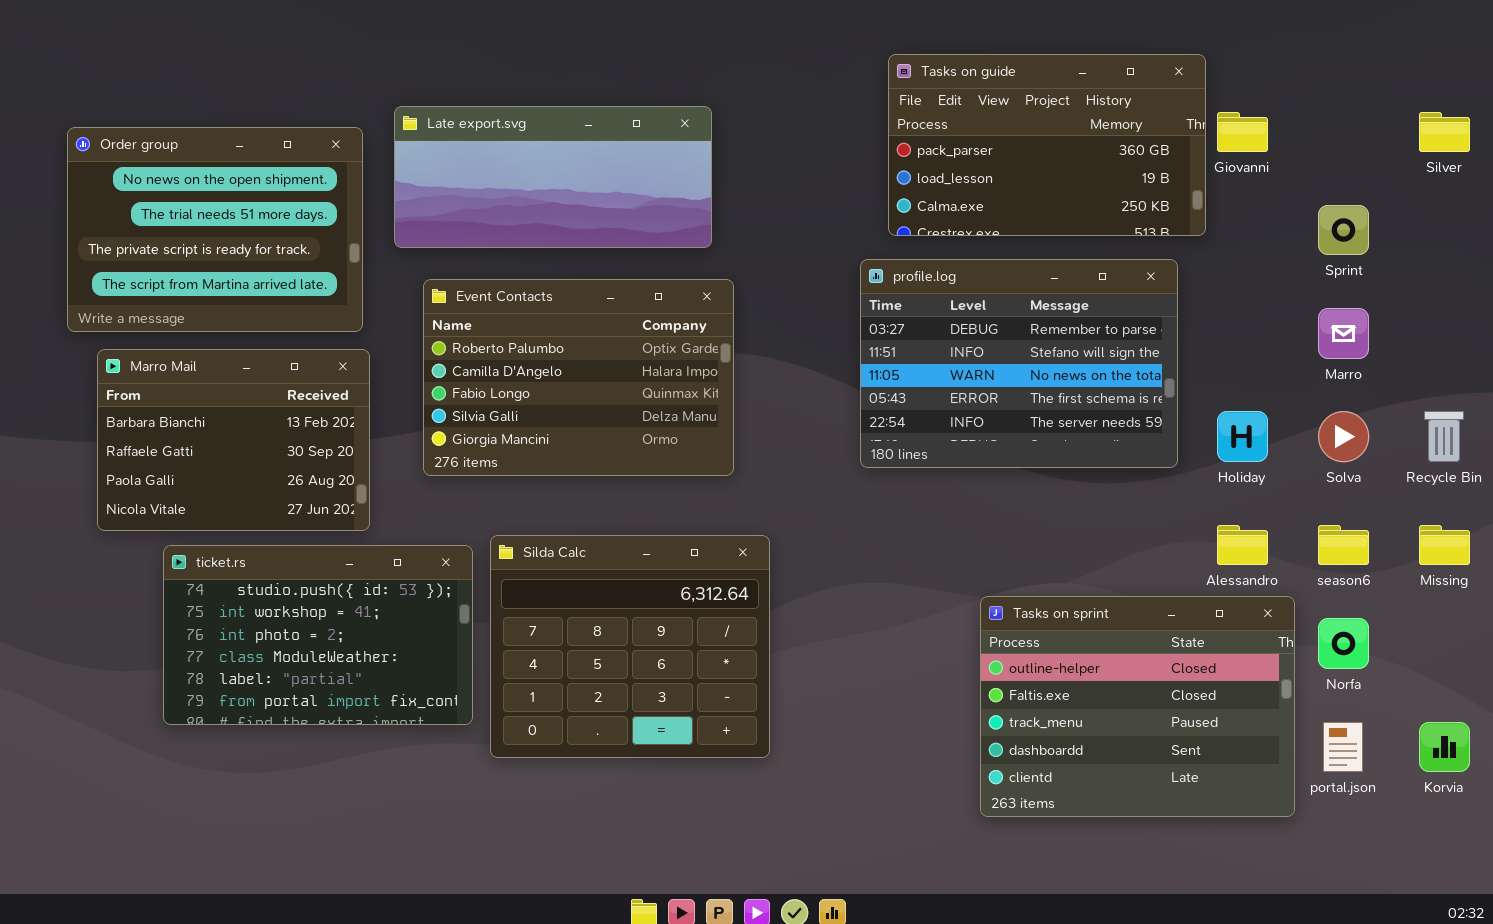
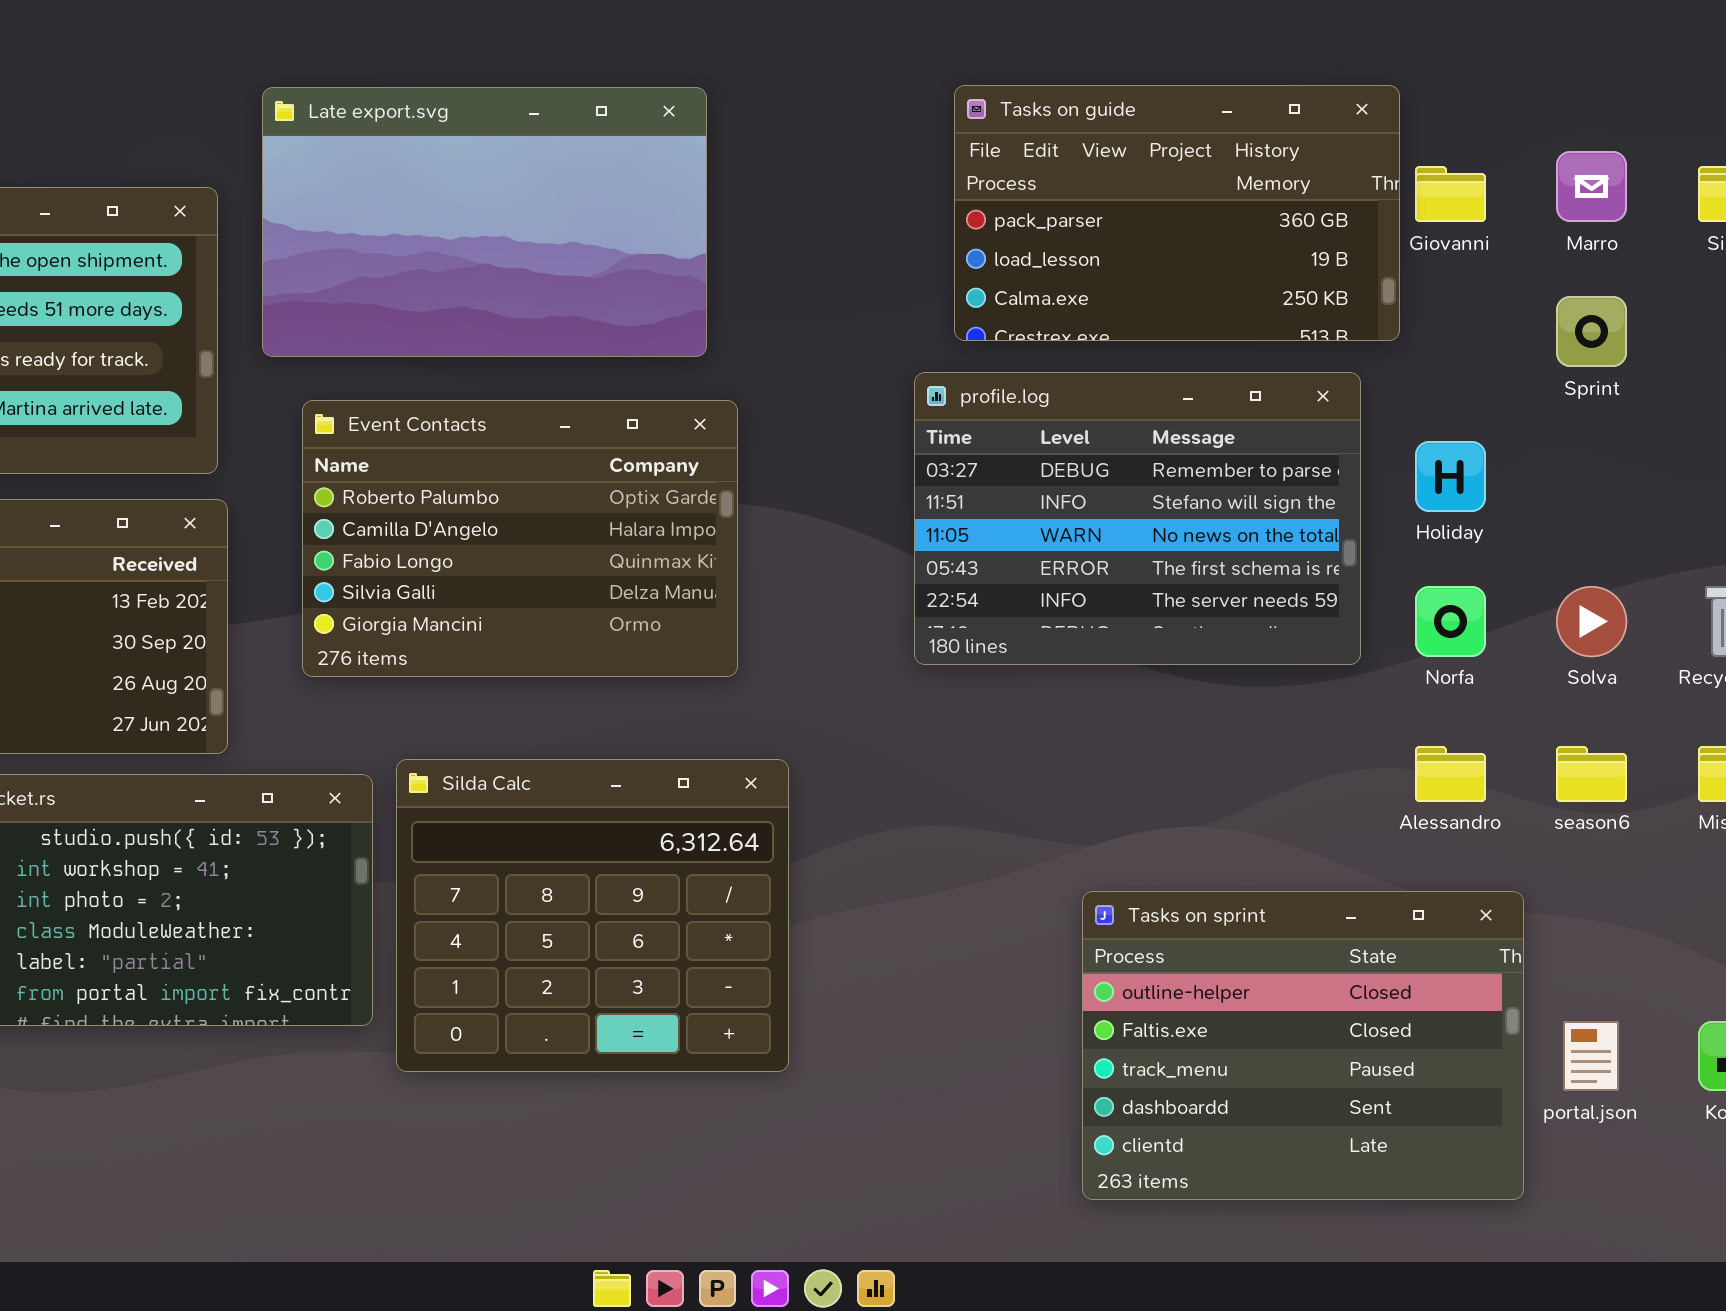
Late export.svg: [394,106,712,248] -> [262,87,707,357], resized
Marro: [1318,308,1369,359] -> [1556,151,1627,222], moved
Holiday: [1217,411,1268,462] -> [1415,441,1486,512], moved
Tasks on sprint: [980,596,1295,817] -> [1082,891,1524,1200], moved
Norfa: [1318,618,1369,669] -> [1415,586,1486,657], moved

